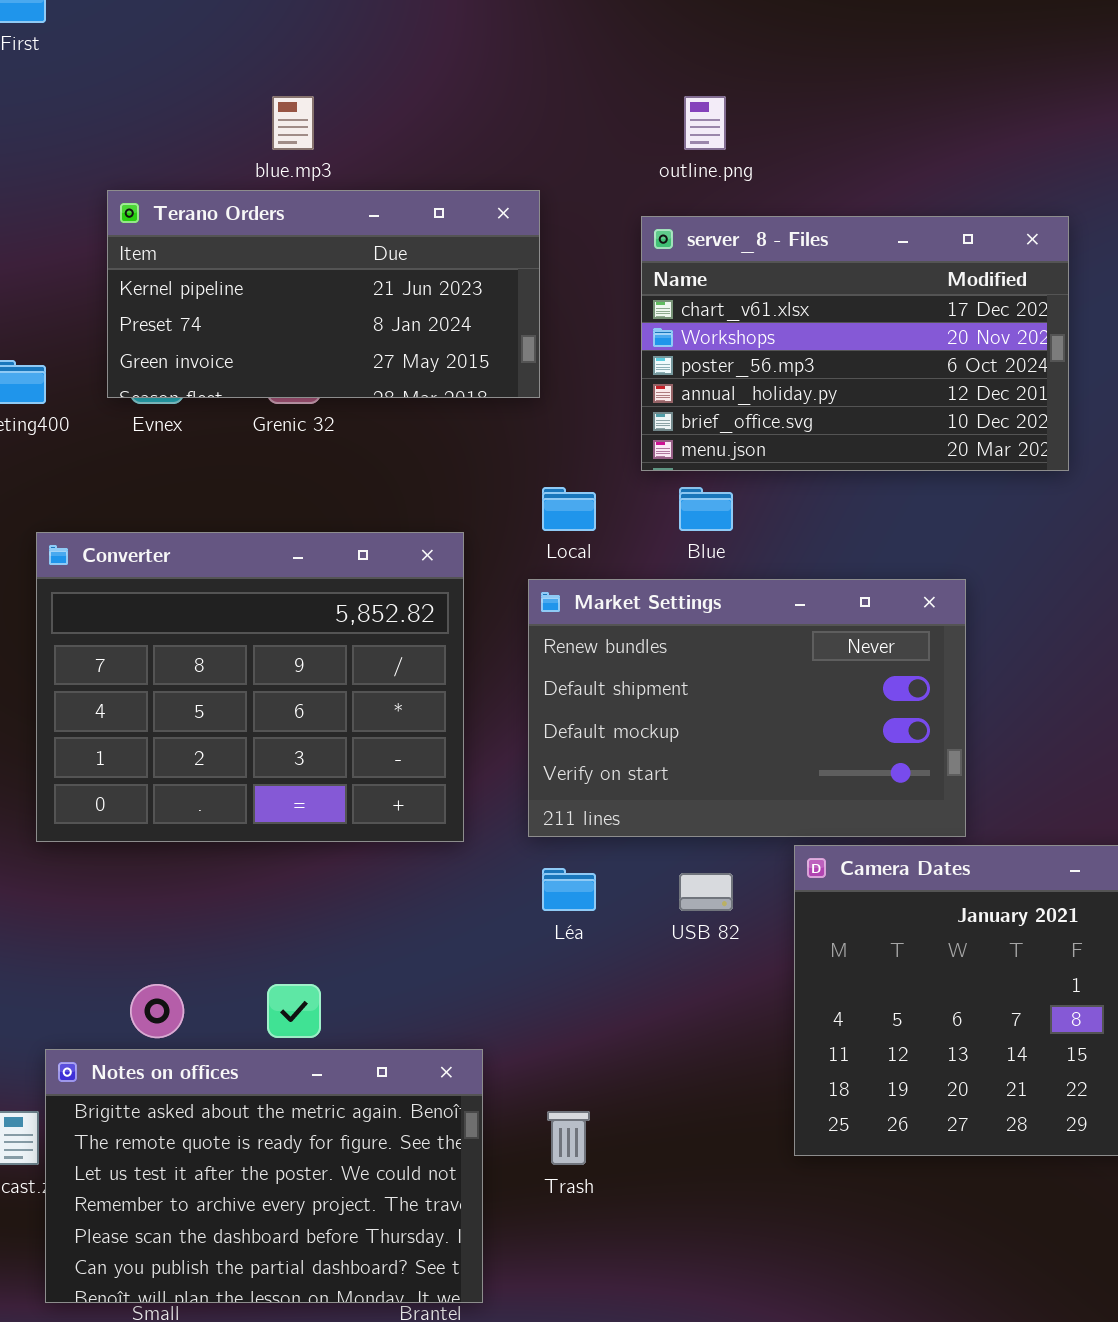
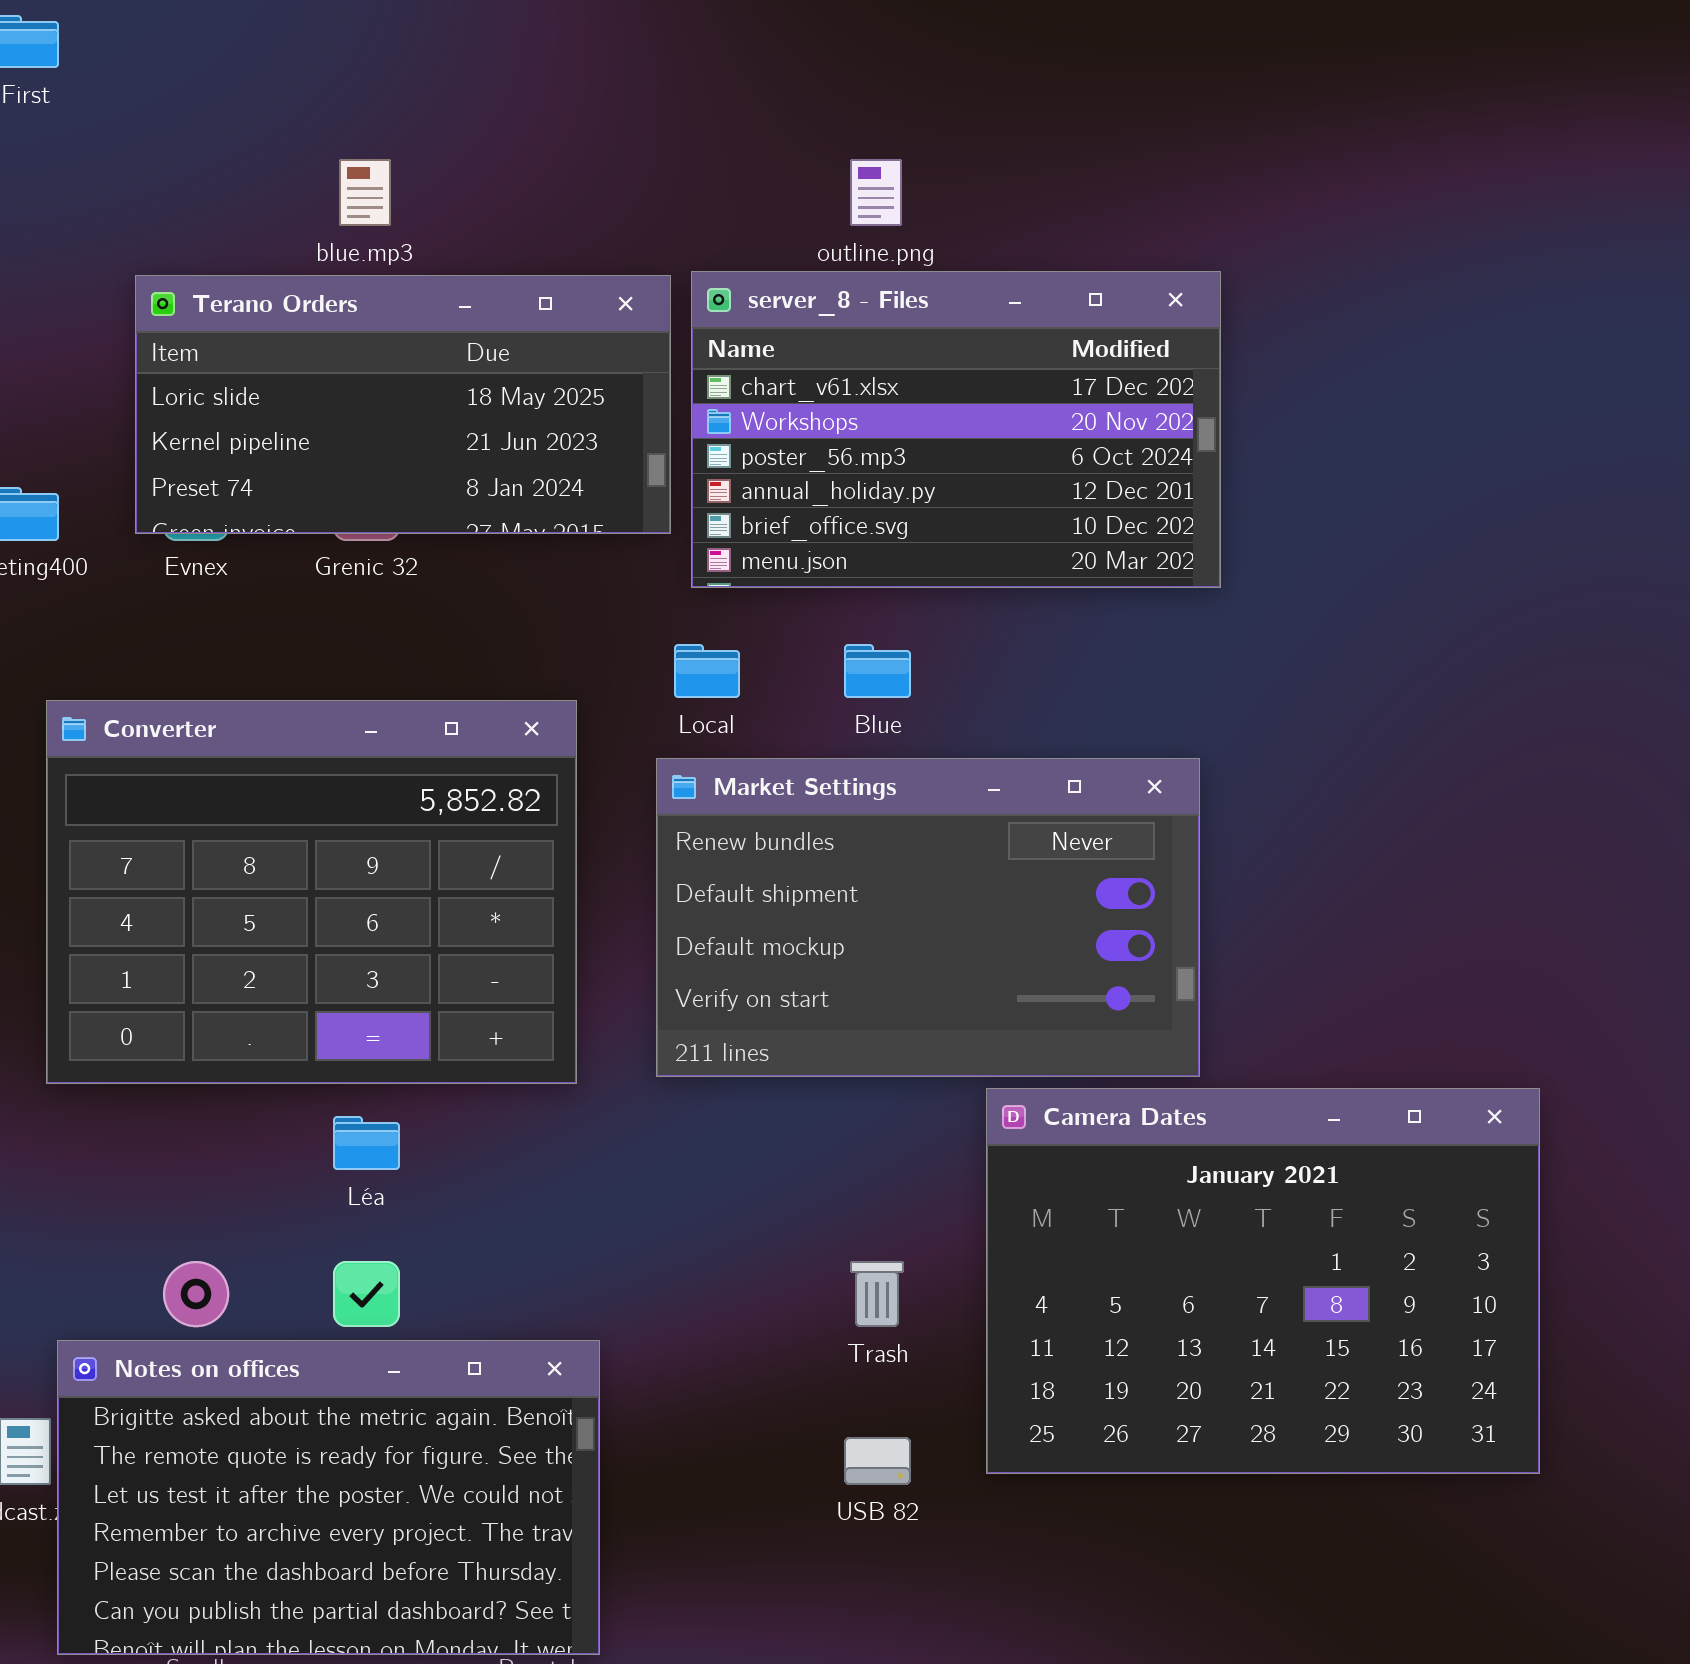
Terano Orders: [107,190,540,398] -> [135,275,671,534], scrolled up 1 row
server_8 - Files: [641,216,1069,471] -> [691,271,1221,588], moved
Léa: [542,868,596,911] -> [333,1116,400,1170], moved
USB 82: [679,873,733,911] -> [844,1437,911,1485], moved
Trash: [547,1111,590,1165] -> [850,1261,904,1327], moved

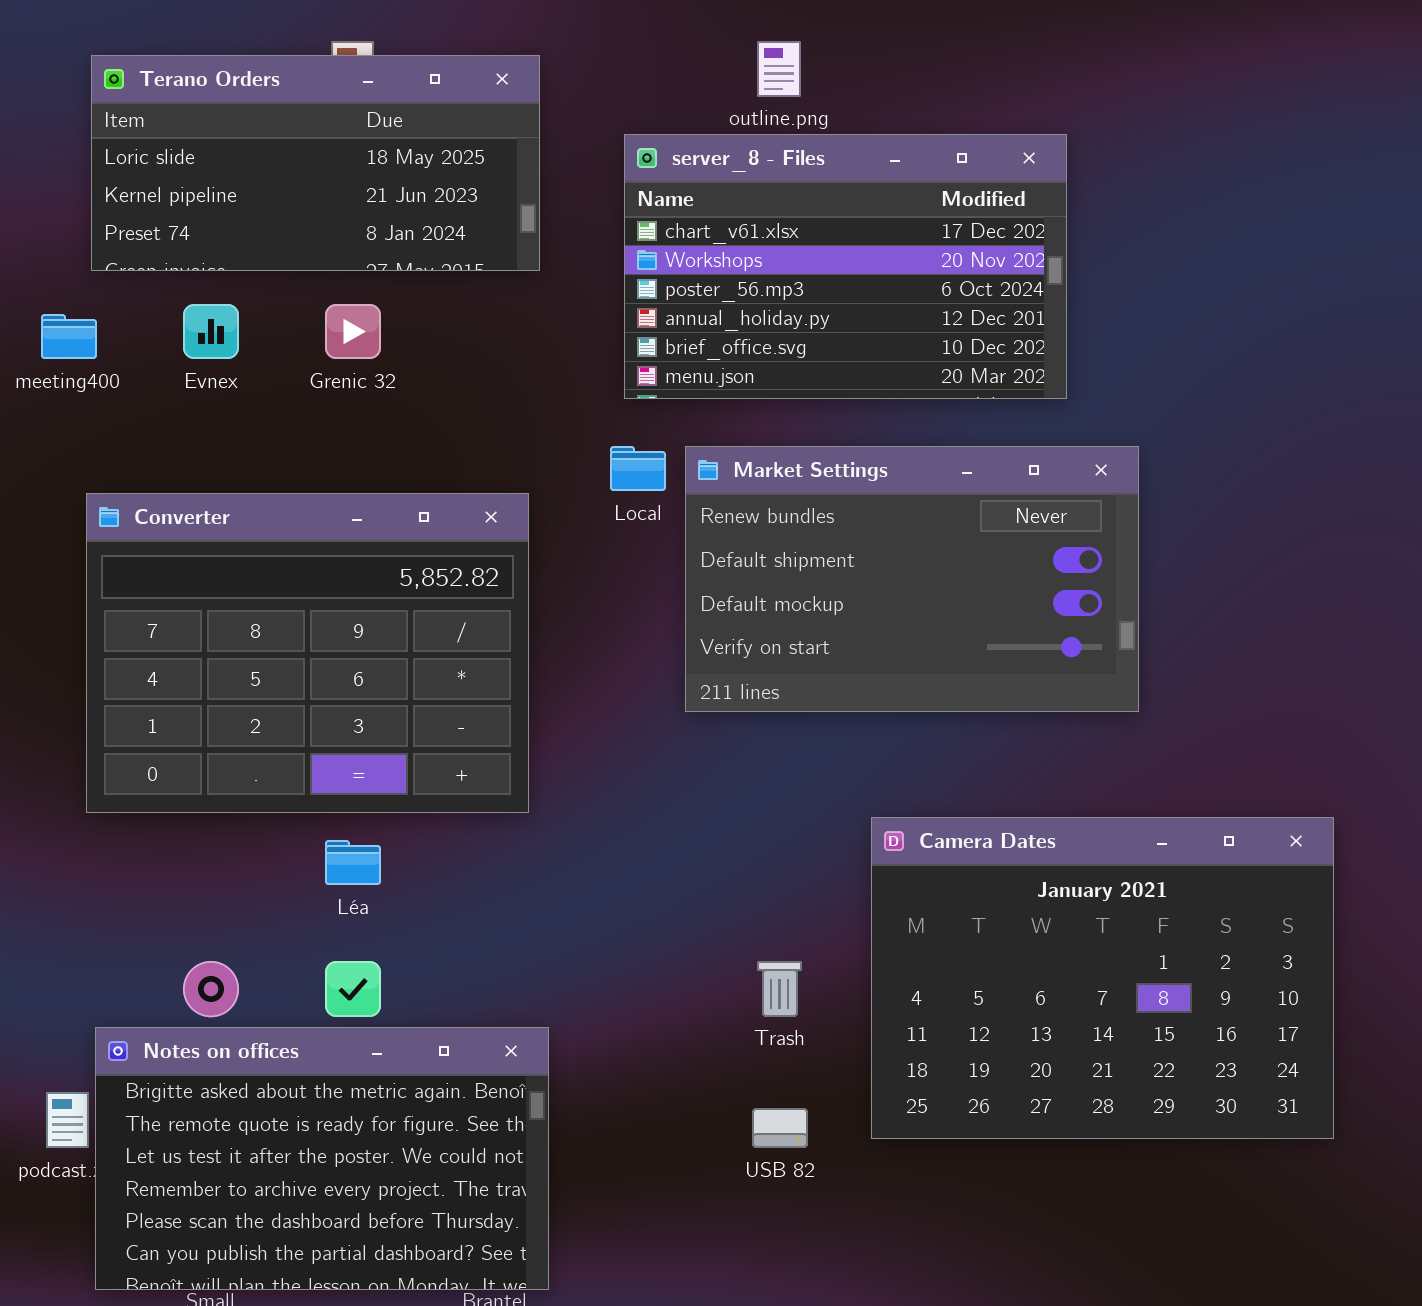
Terano Orders: [135,275,671,534] -> [91,55,540,271], moved
Market Settings: [656,758,1200,1077] -> [685,446,1139,712], moved

